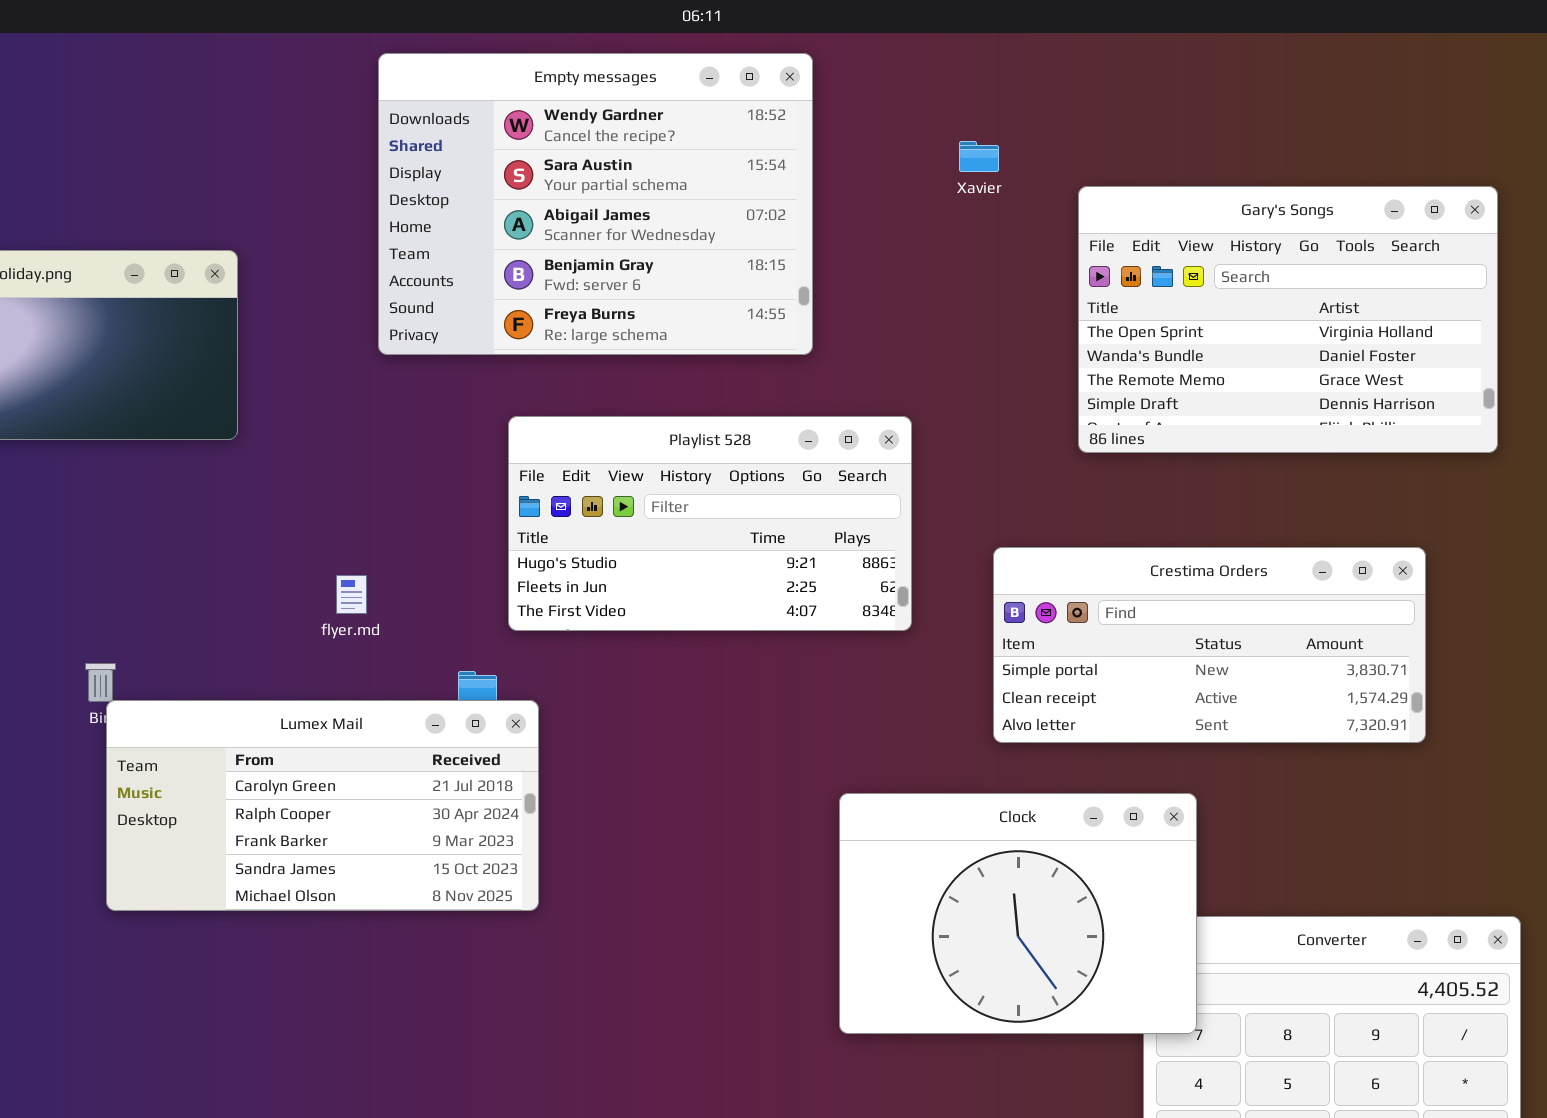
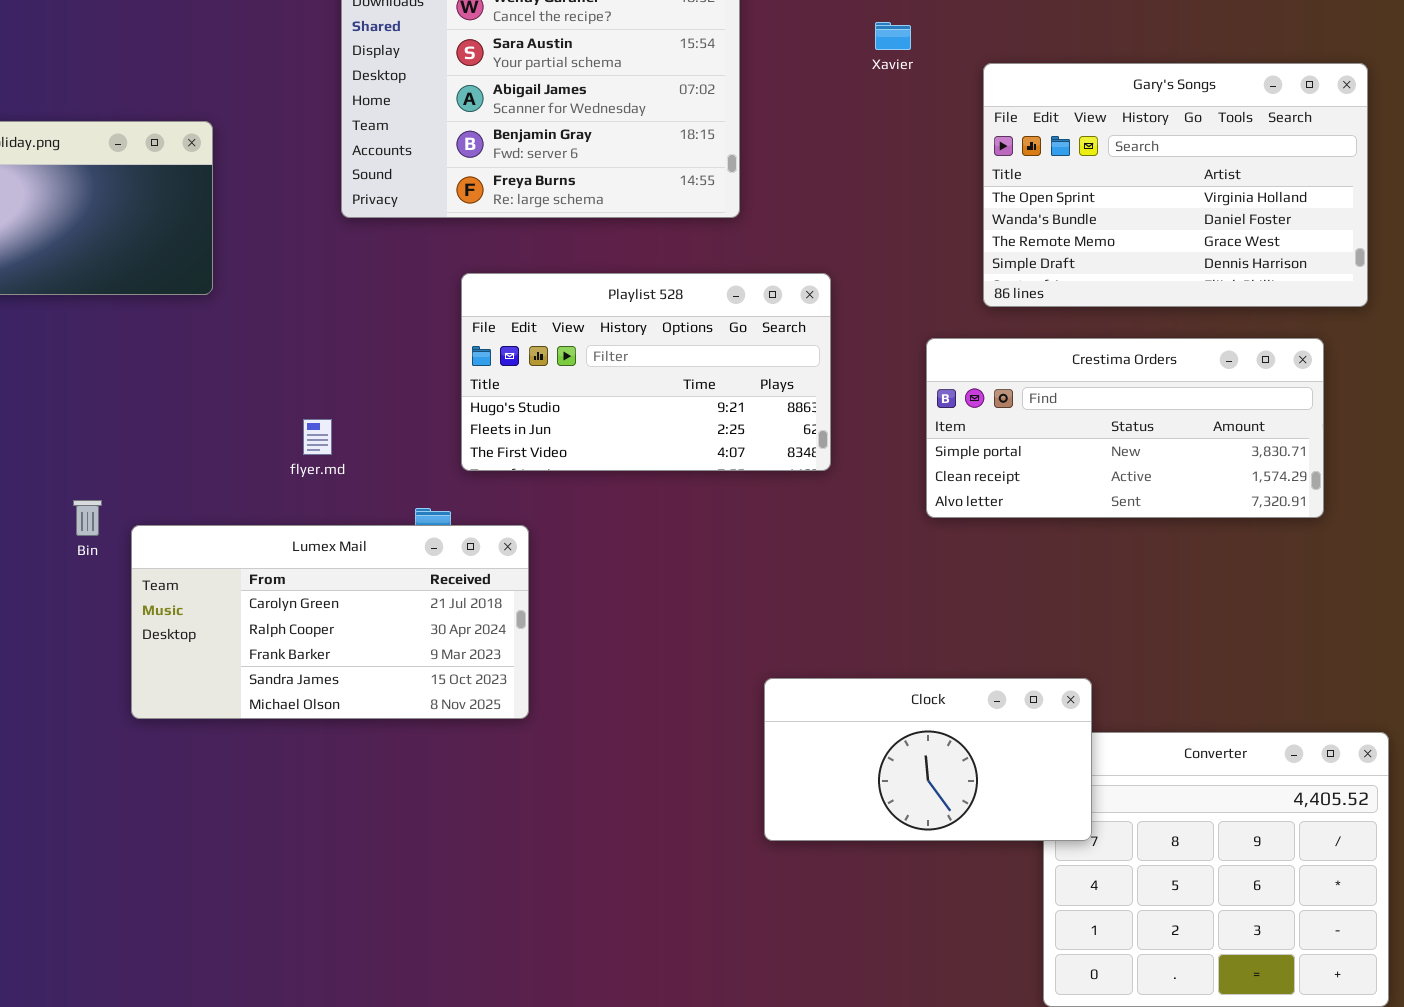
Crestima Orders: [993,547,1426,743] -> [926,338,1324,518], moved
Lumex Mail: [106,700,539,911] -> [131,525,529,719], moved
Clock: [839,793,1197,1034] -> [764,678,1092,841], resized

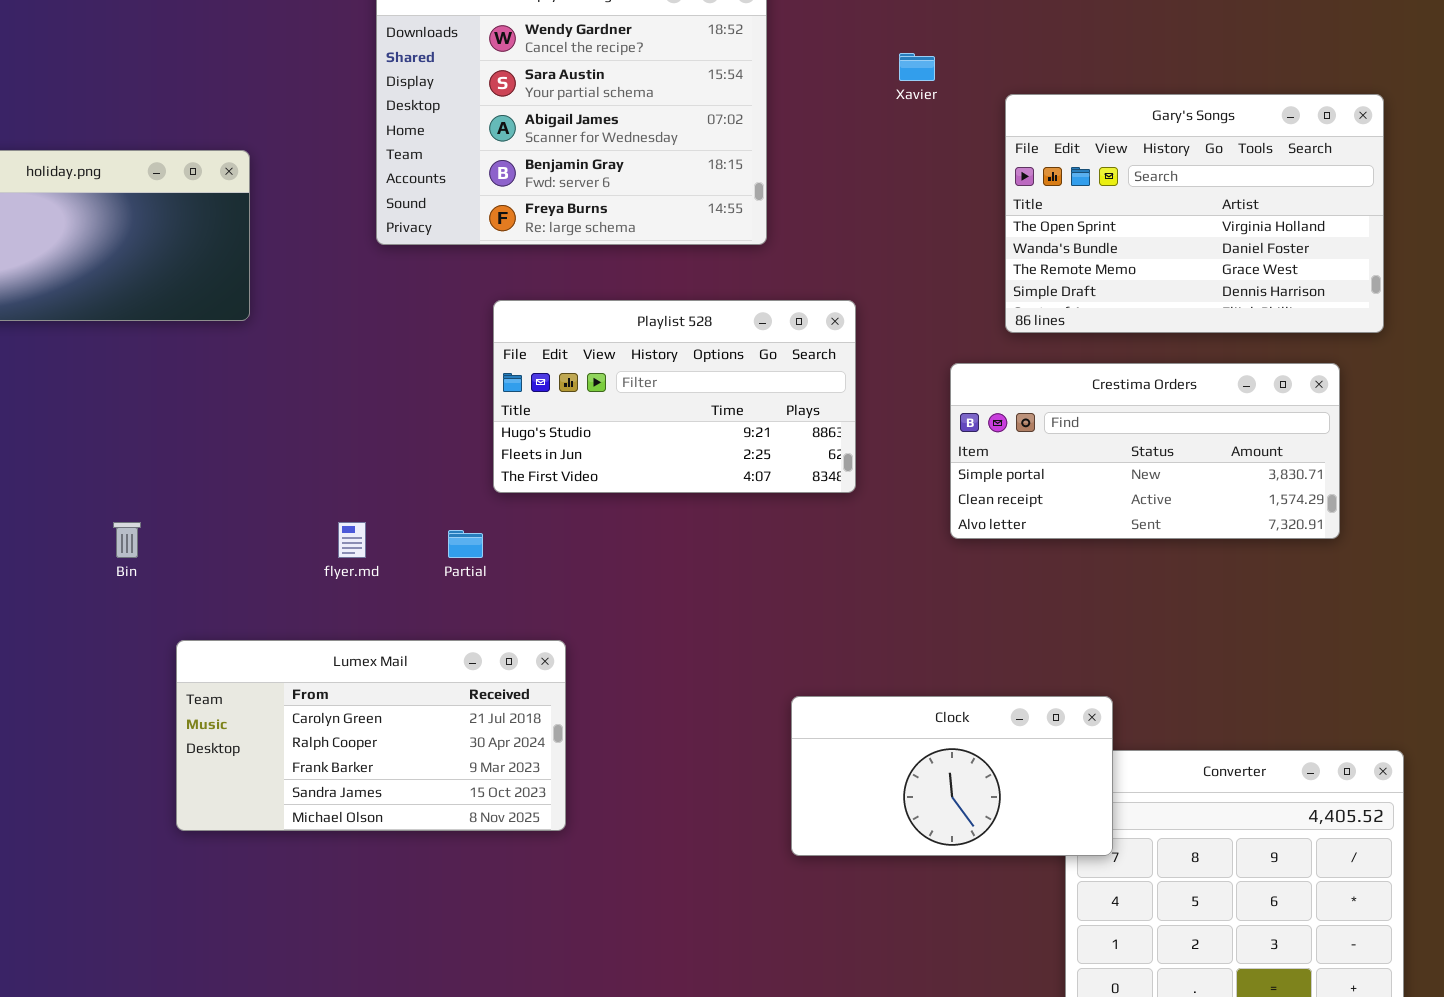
flyer.md: [303,419,332,455] -> [338,522,366,558], moved
Lumex Mail: [131,525,529,719] -> [176,640,566,831], moved

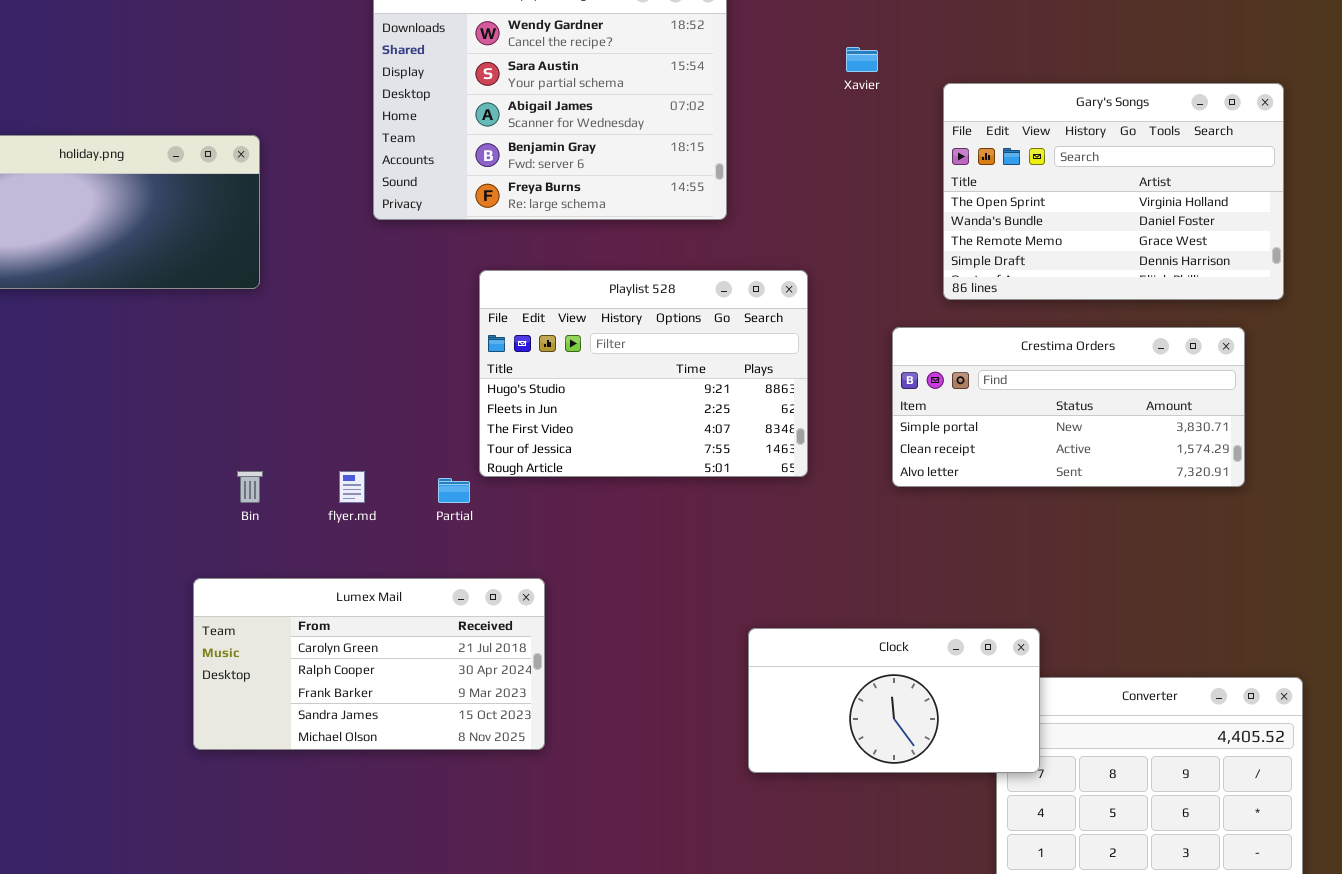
Playlist 528: [493,300,856,493] -> [479,270,808,477], resized
Bin: [113,522,141,558] -> [237,471,263,503], moved

